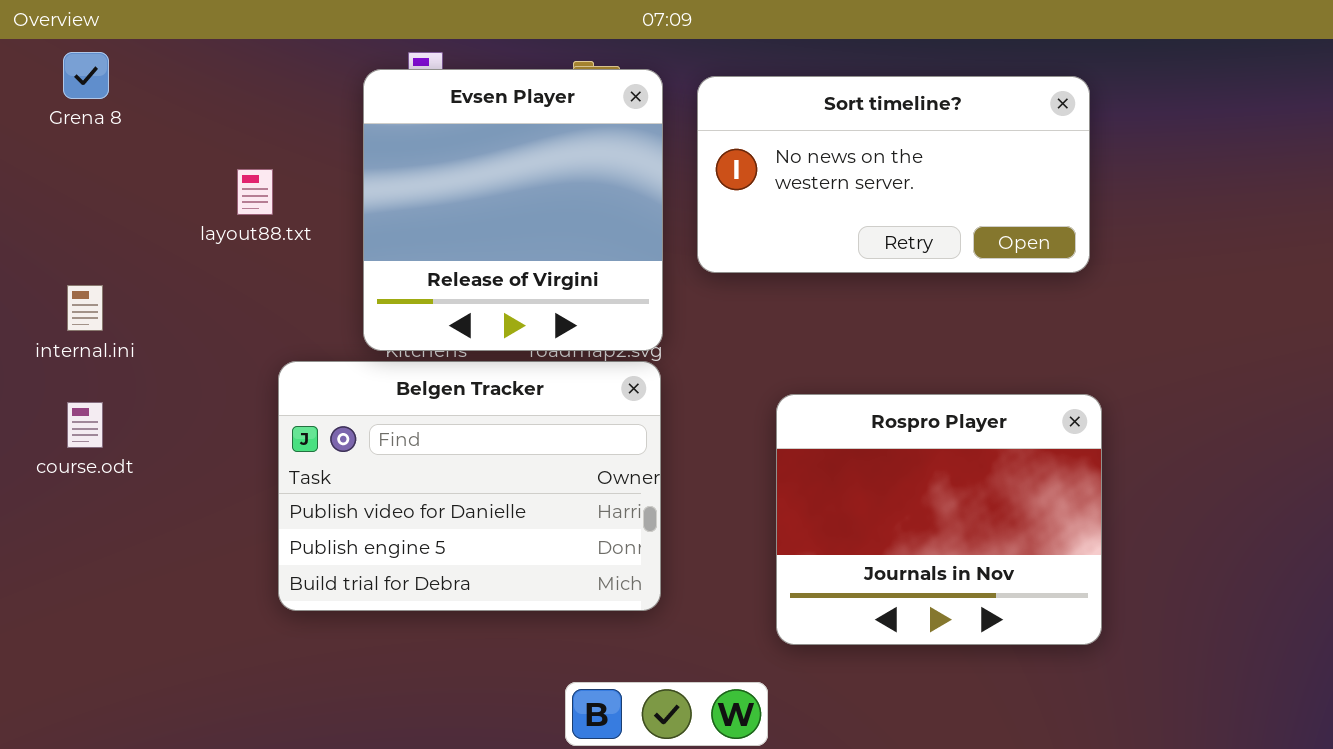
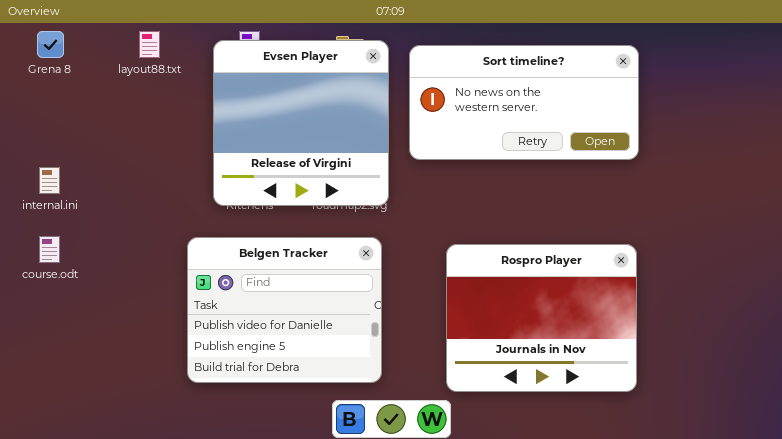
layout88.txt: [237,169,273,215] -> [139,31,160,58], moved
Belgen Tracker: [278,361,661,611] -> [187,237,382,383], moved, resized
Rospro Player: [776,394,1102,645] -> [446,244,637,392], moved

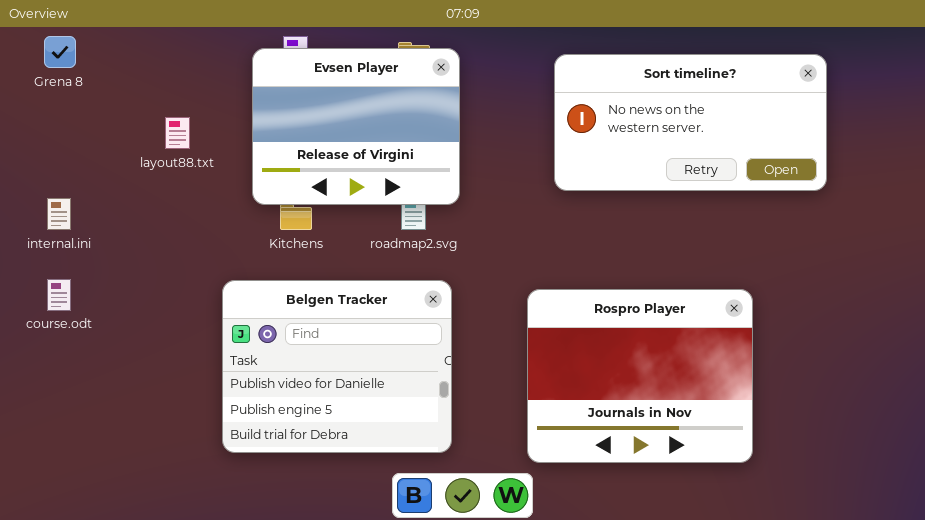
layout88.txt: [139,31,160,58] -> [165,117,190,149], moved
Evsen Player: [213,40,389,206] -> [252,48,460,205], resized
Sort timeline?: [409,45,639,160] -> [554,54,827,191], moved

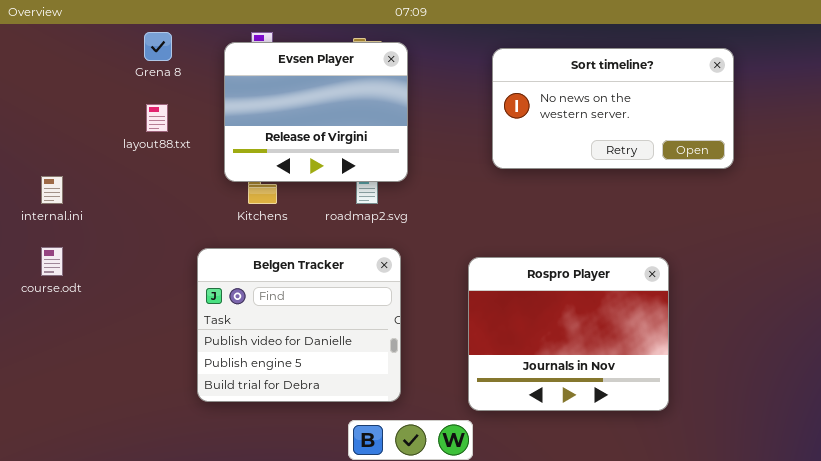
Grena 8: [44,36,76,68] -> [144,32,172,61], moved

